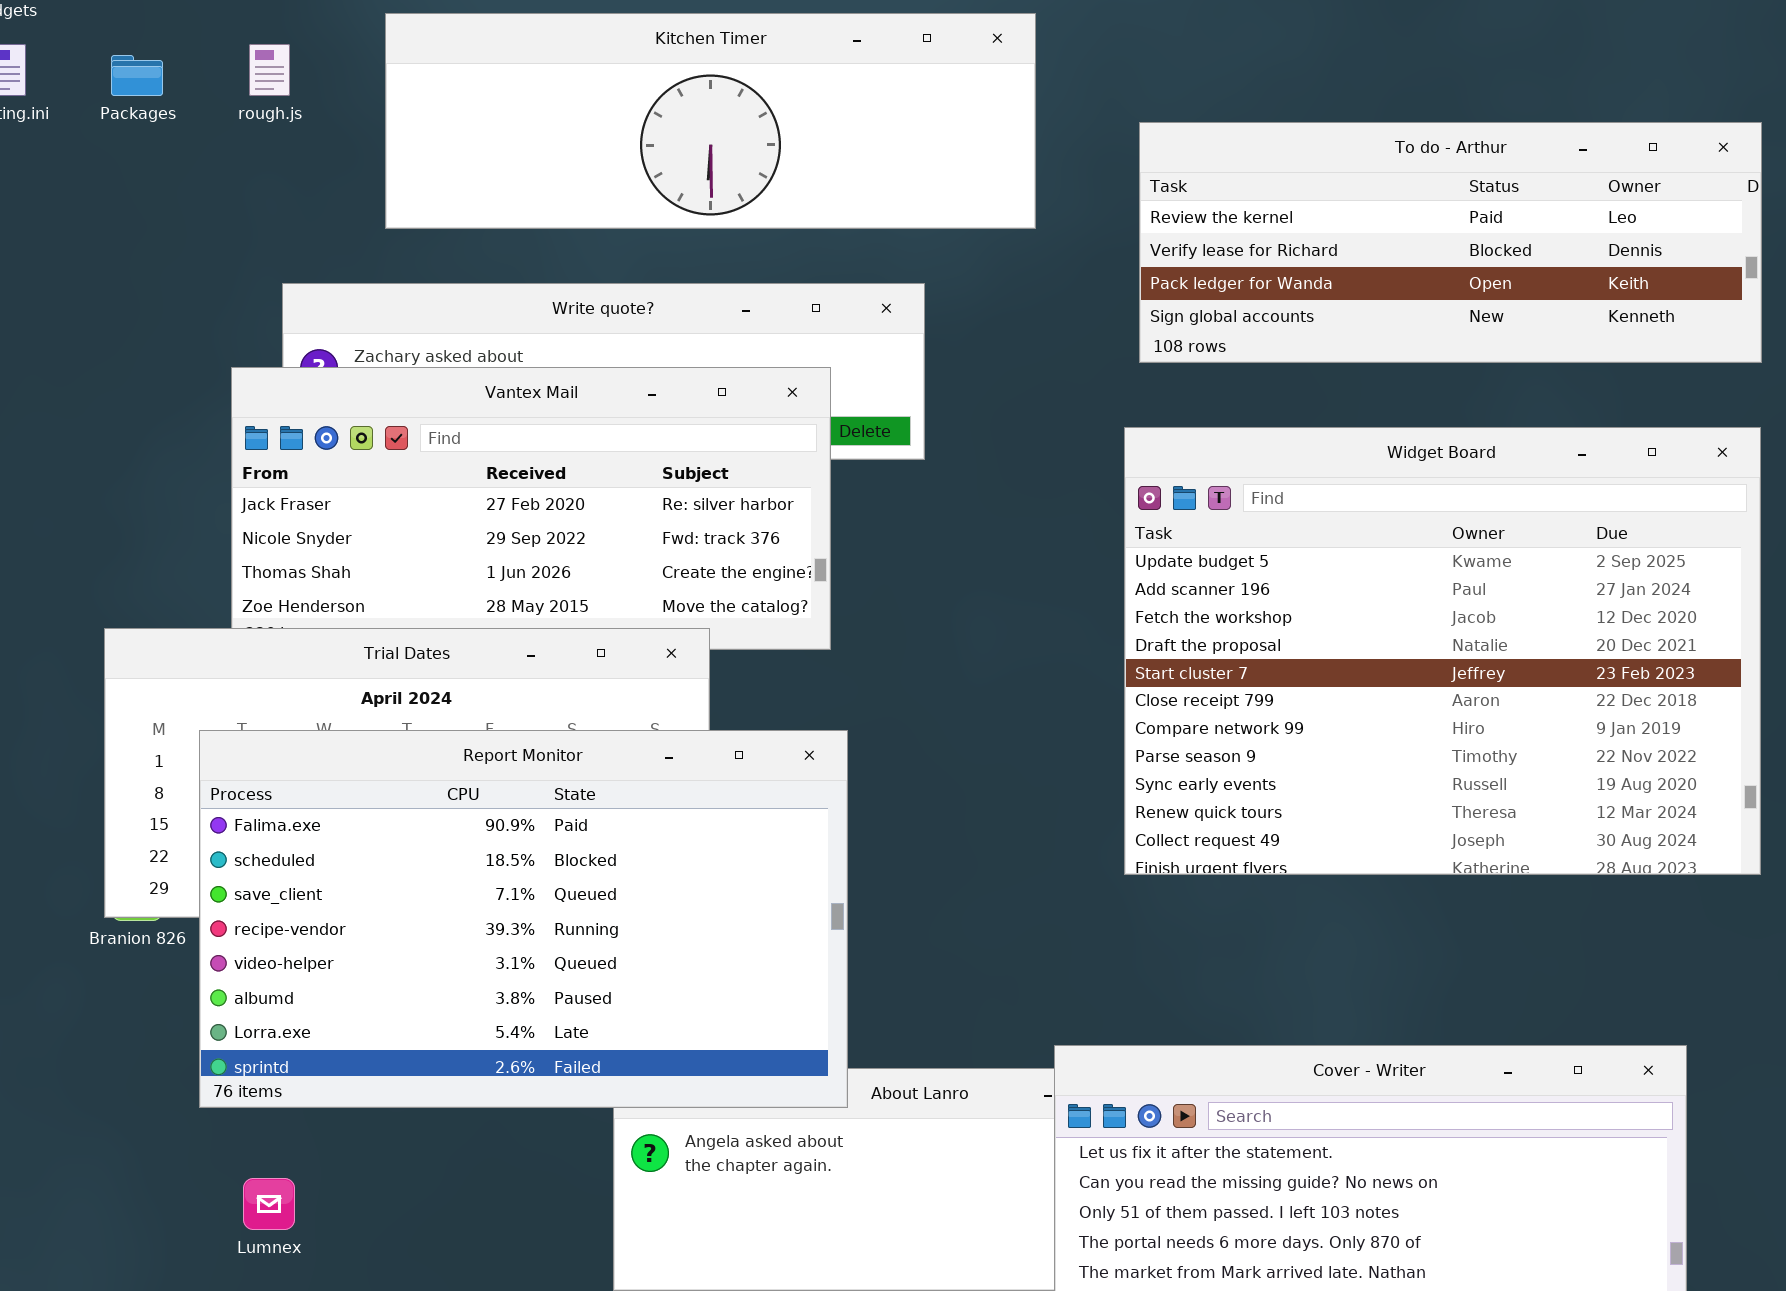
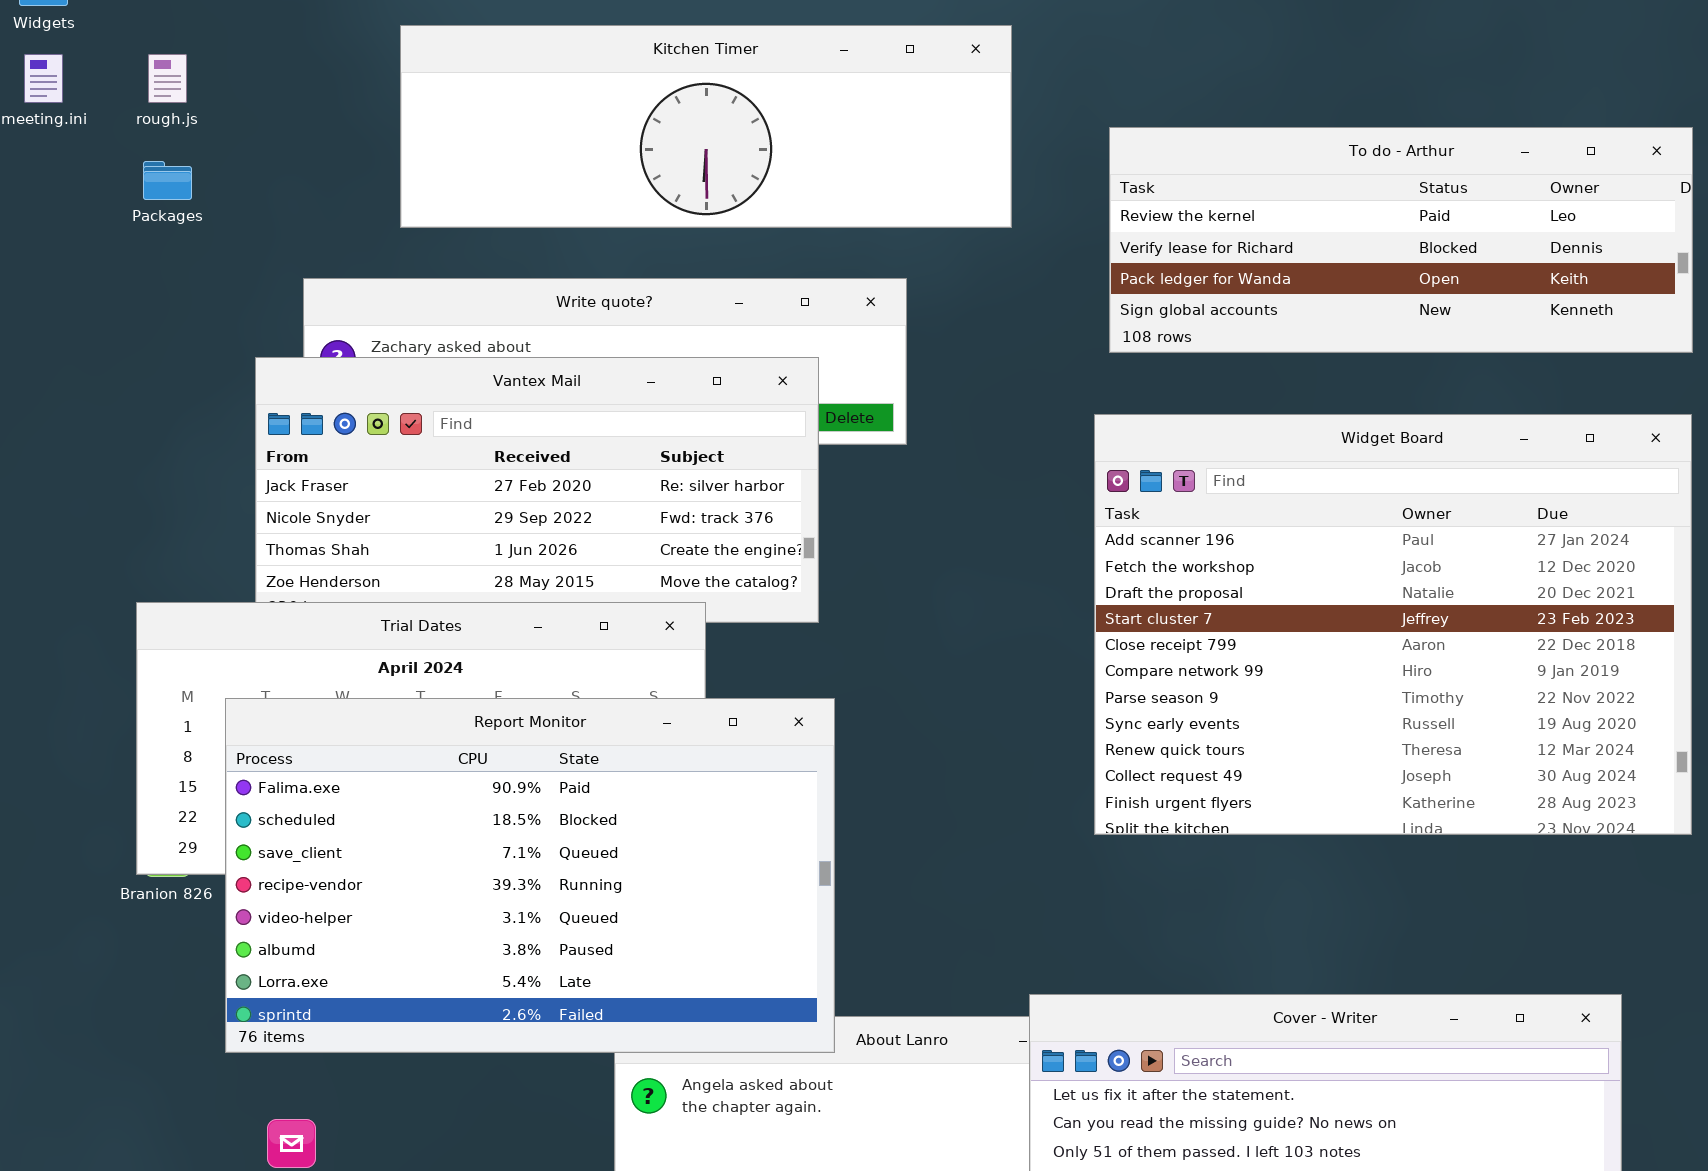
rough.js: [249,44,290,96] -> [148,54,187,103], moved
Packages: [111,55,163,96] -> [143,161,192,200], moved
Widget Board: [1124,427,1761,875] -> [1094,414,1692,835], scrolled down 1 row

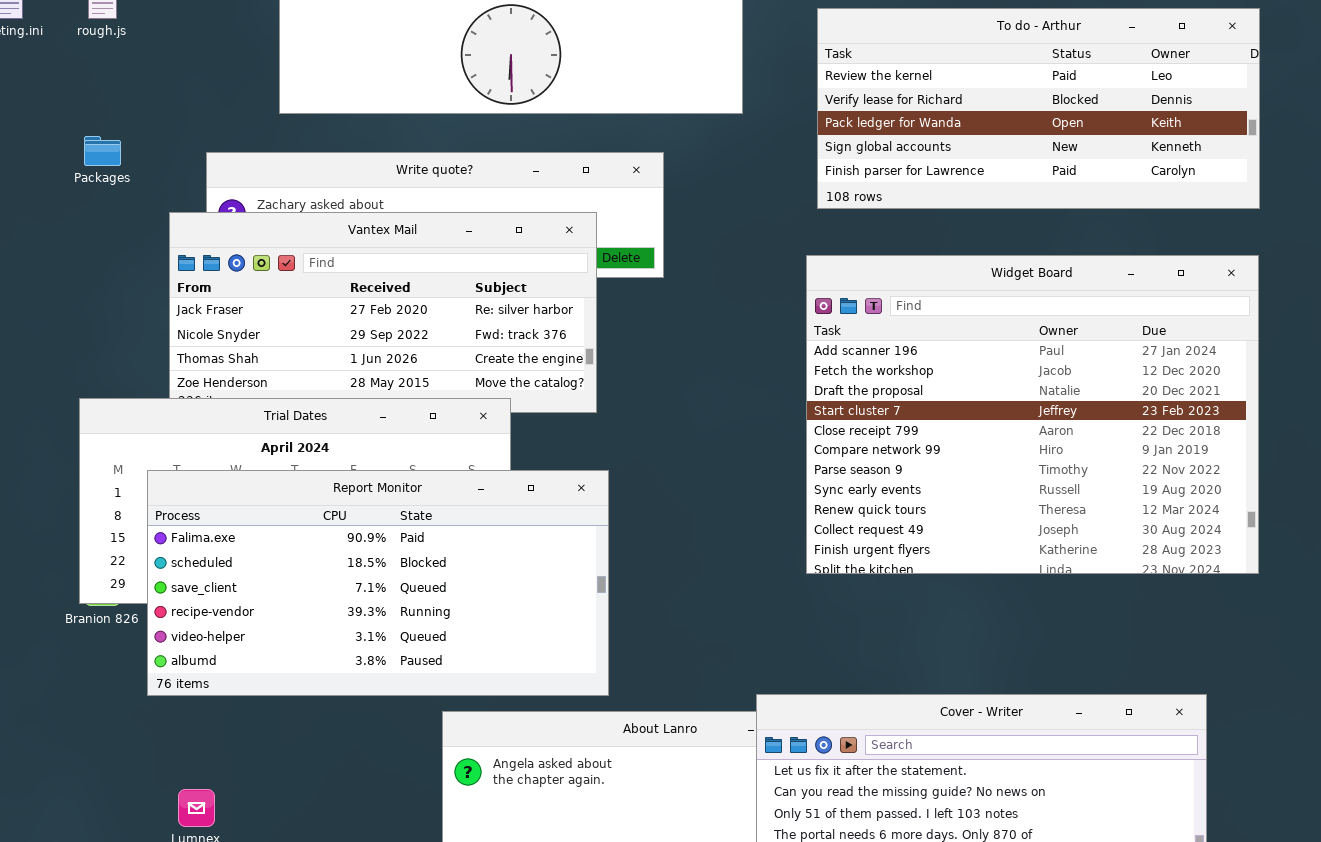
To do - Arthur: [1109,127,1693,353] -> [817,8,1260,209], resized
Packages: [143,161,192,200] -> [84,136,121,166], moved
Report Monitor: [225,698,835,1053] -> [147,470,609,696], resized

